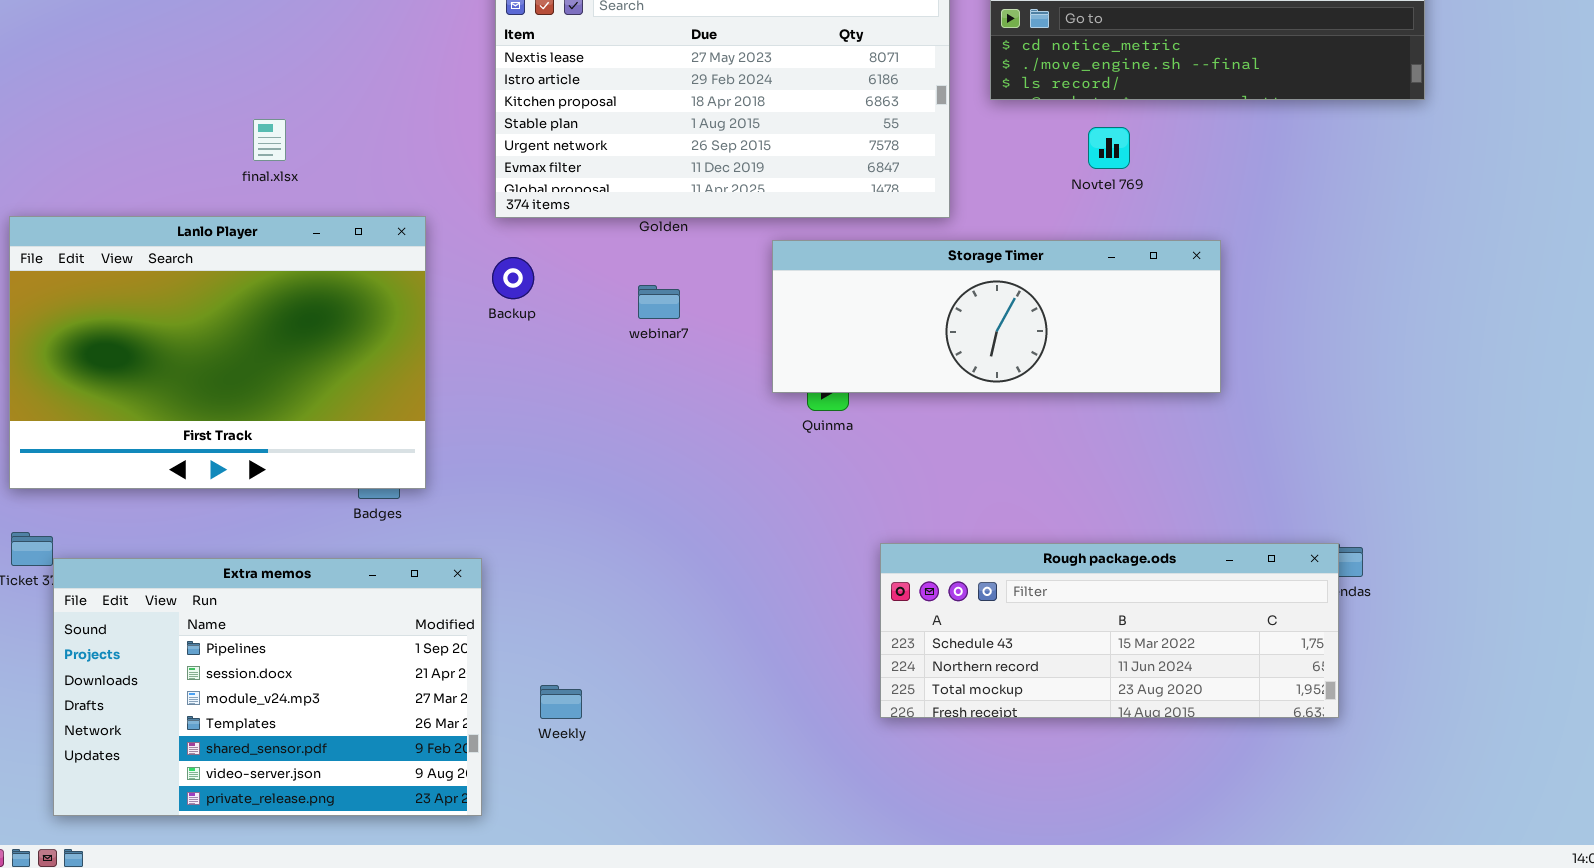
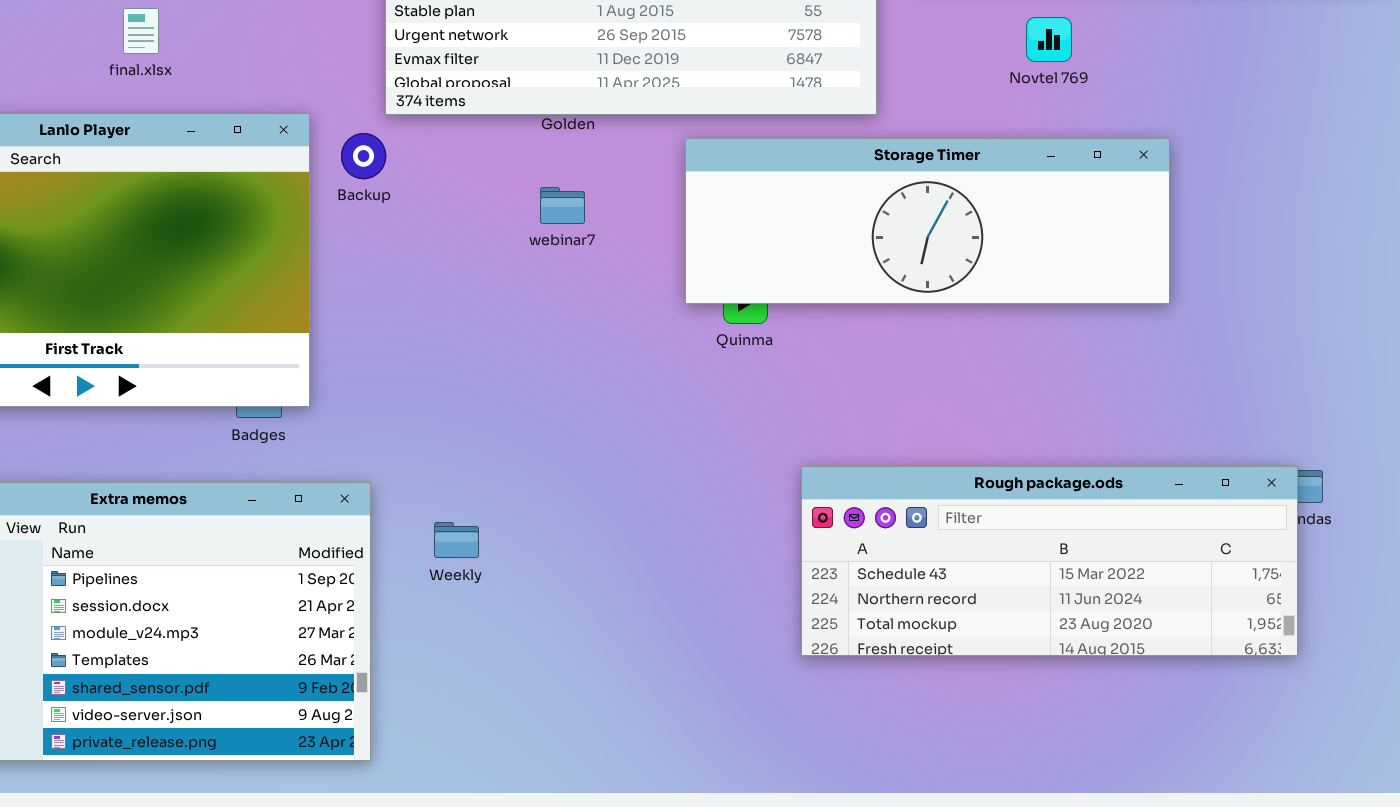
Backup: [492,257,534,299] -> [341,133,386,179], moved
Weekly: [540,685,582,719] -> [434,522,479,558], moved

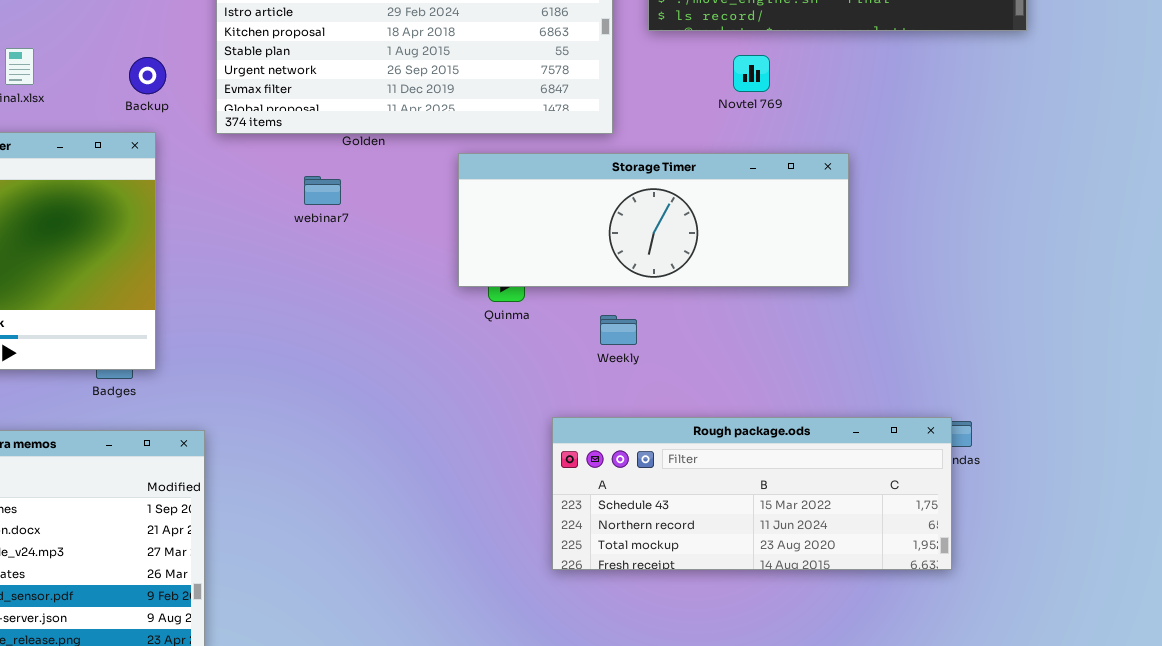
Backup: [341,133,386,179] -> [129,57,166,94], moved
webinar7: [540,187,585,224] -> [304,176,341,205], moved
Weekly: [434,522,479,558] -> [600,315,637,345], moved

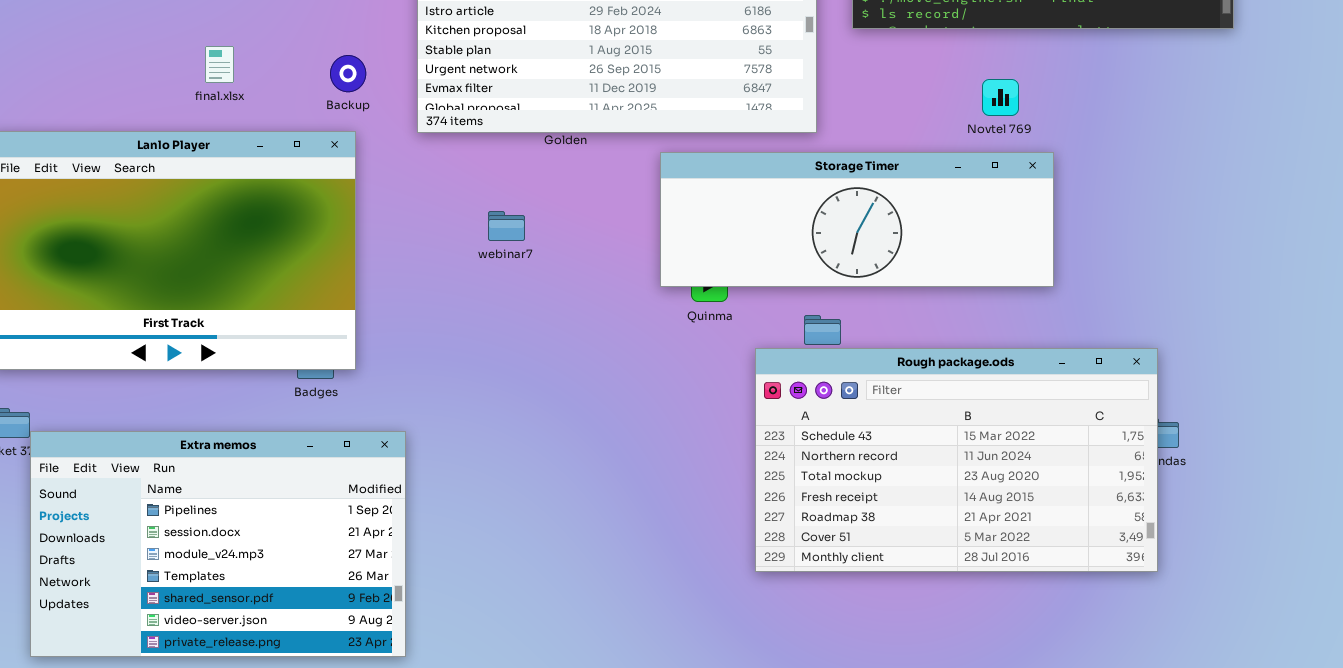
Novtel 769: [733,55,770,92] -> [982,79,1019,116], moved
webinar7: [304,176,341,205] -> [488,211,525,241], moved
Rough package.ods: [552,417,952,570] -> [755,348,1158,572], resized

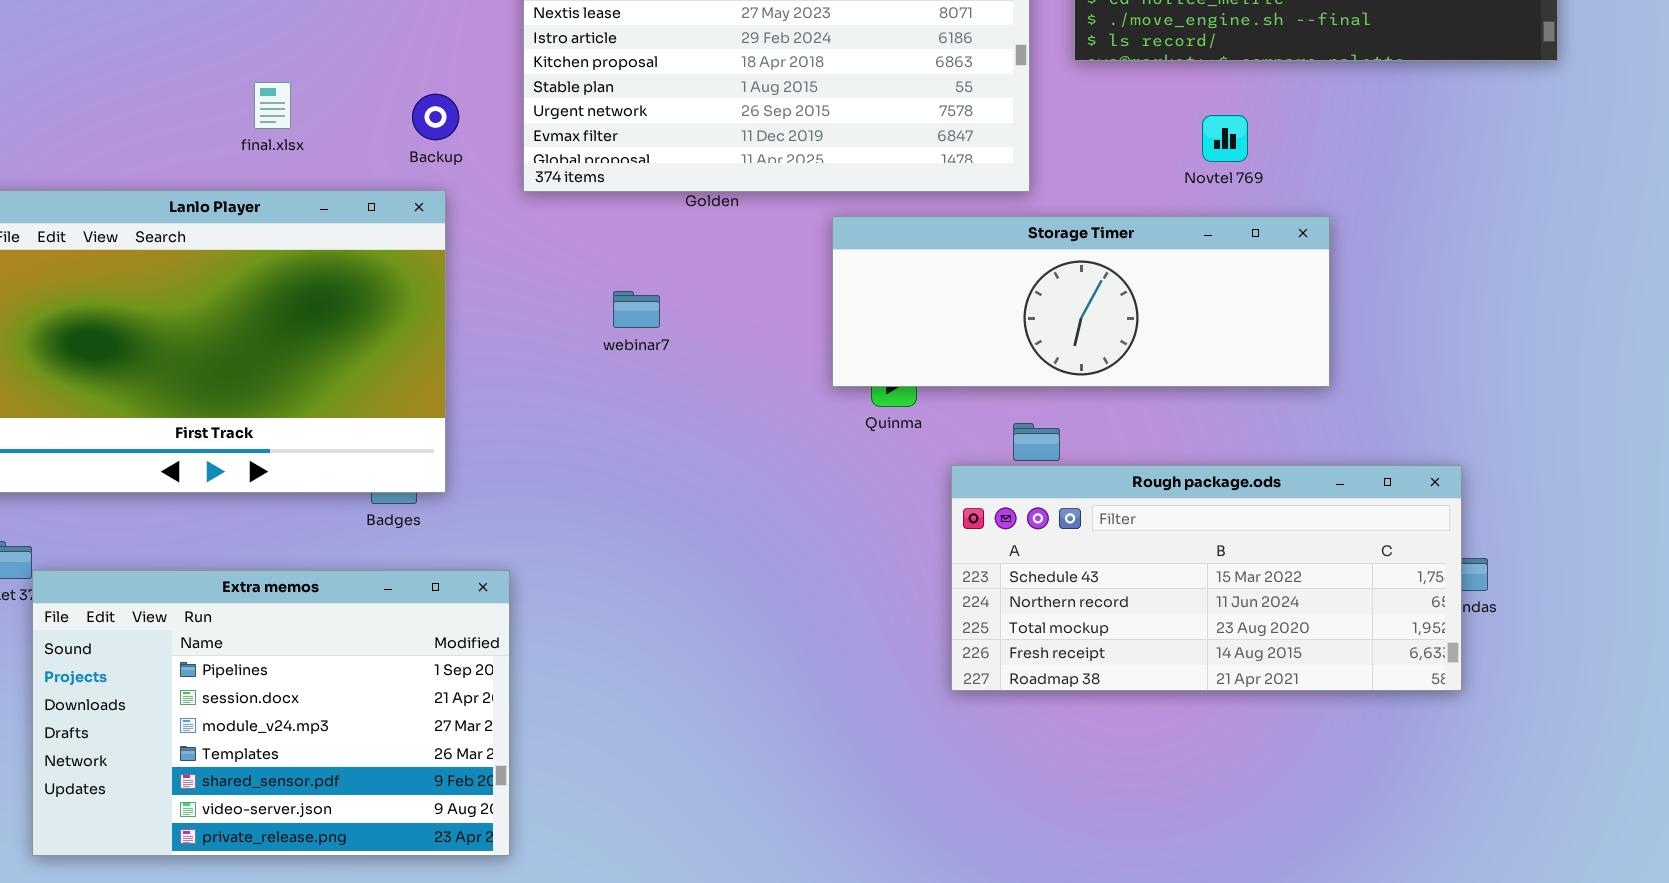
Novtel 769: [982,79,1019,116] -> [1202,115,1248,162], moved
Rough package.ods: [755,348,1158,572] -> [951,465,1462,691], resized

